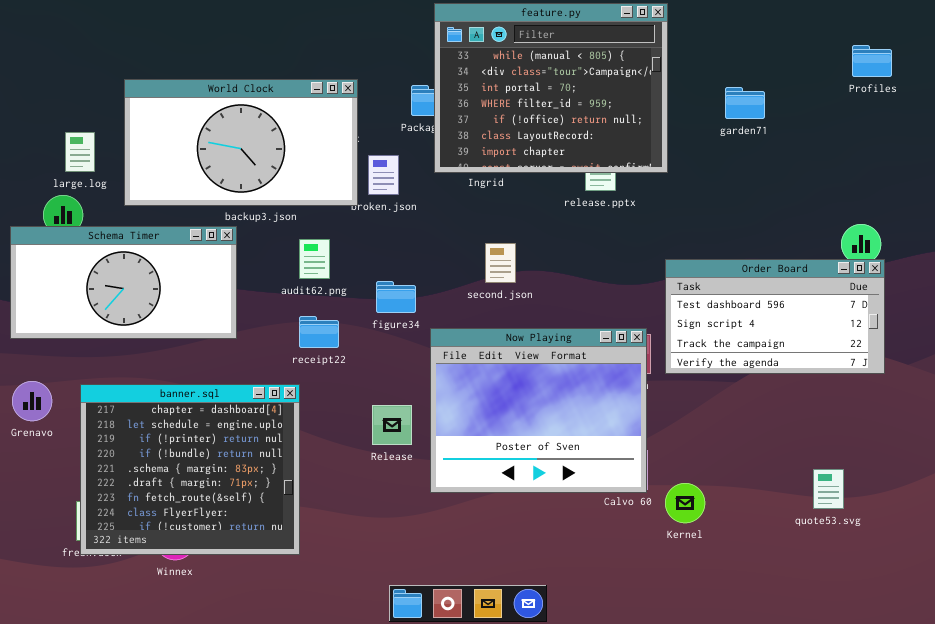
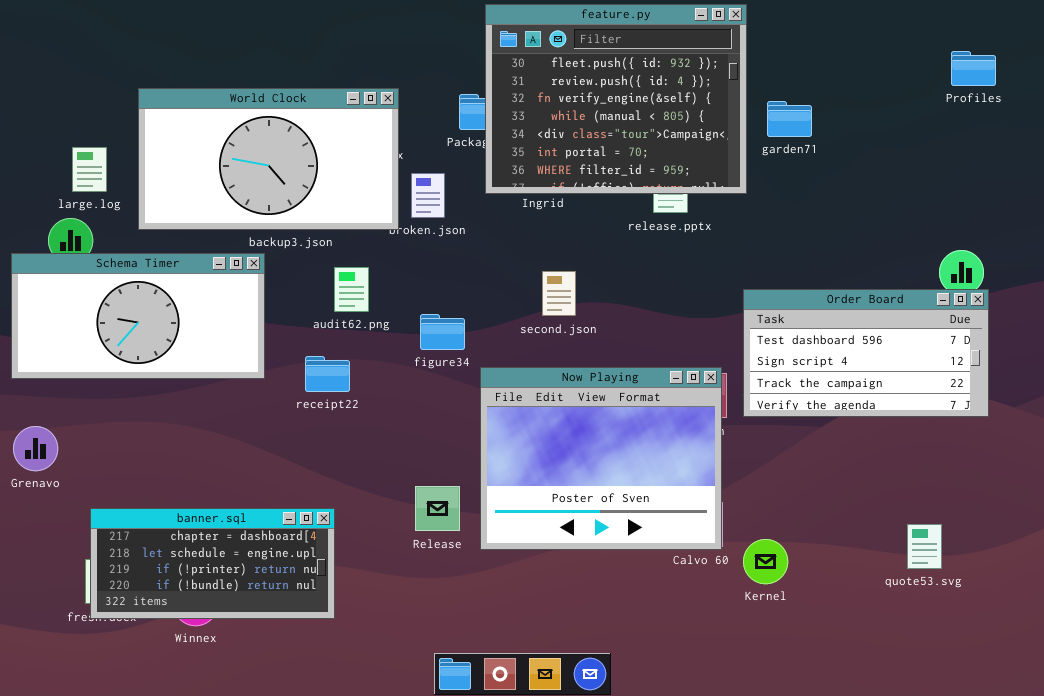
feature.py: [434,3,668,173] -> [485,4,747,194], scrolled up 3 rows
garden71: [725,87,765,119] -> [767,101,812,137], moved
receipt22: [299,316,339,348] -> [305,356,350,392], moved
banner.sql: [80,384,300,555] -> [90,508,335,619], resized
Release: [372,405,412,445] -> [415,486,460,531], moved

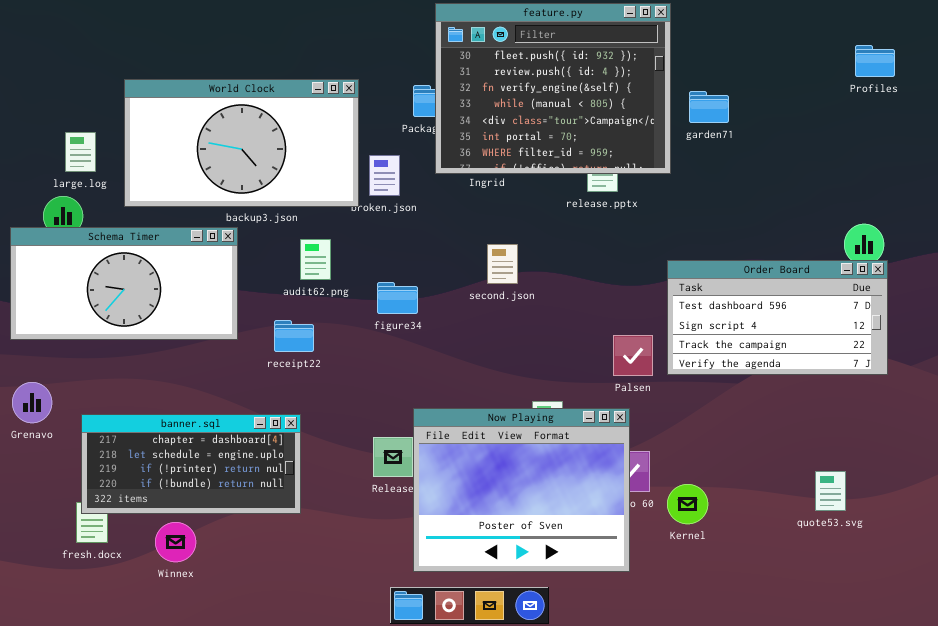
Now Playing: [480,367,722,550] -> [413,408,630,572], moved
banner.sql: [90,508,335,619] -> [81,414,301,514], moved

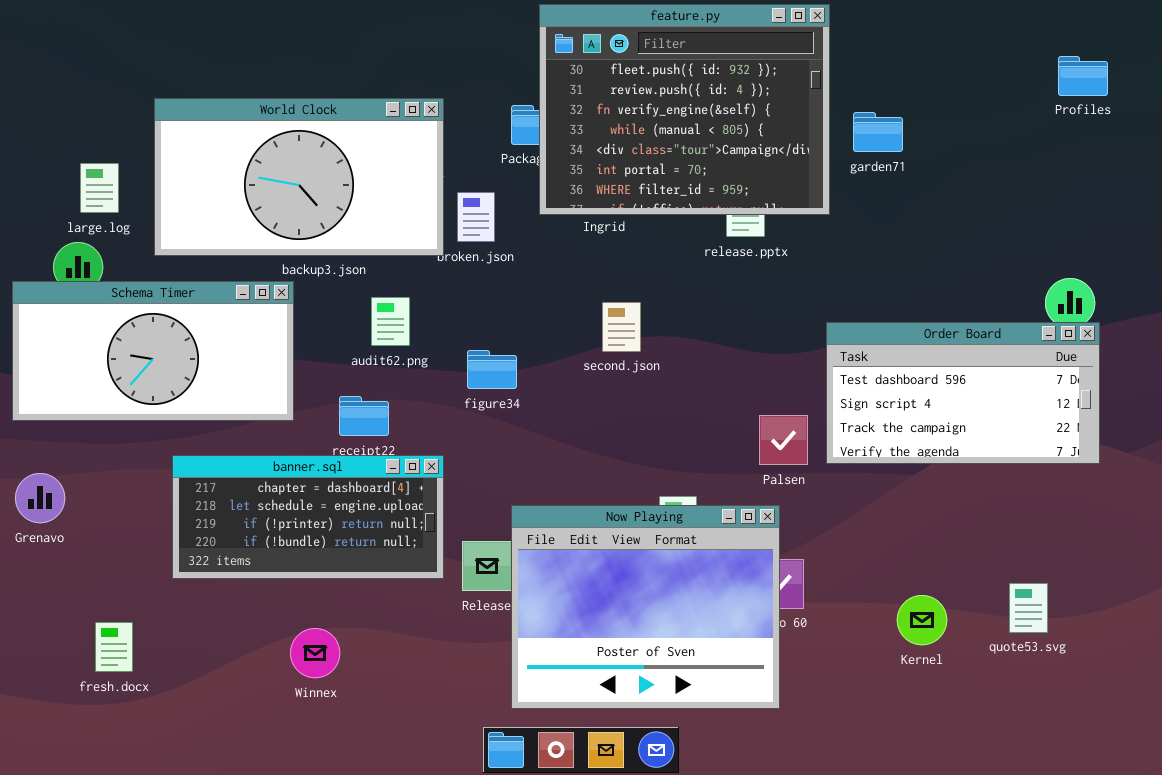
banner.sql: [81,414,301,514] -> [172,455,444,579], moved
Kernel: [667,484,708,524] -> [897,595,947,645], moved
Winnex: [155,522,196,562] -> [290,628,340,678], moved

